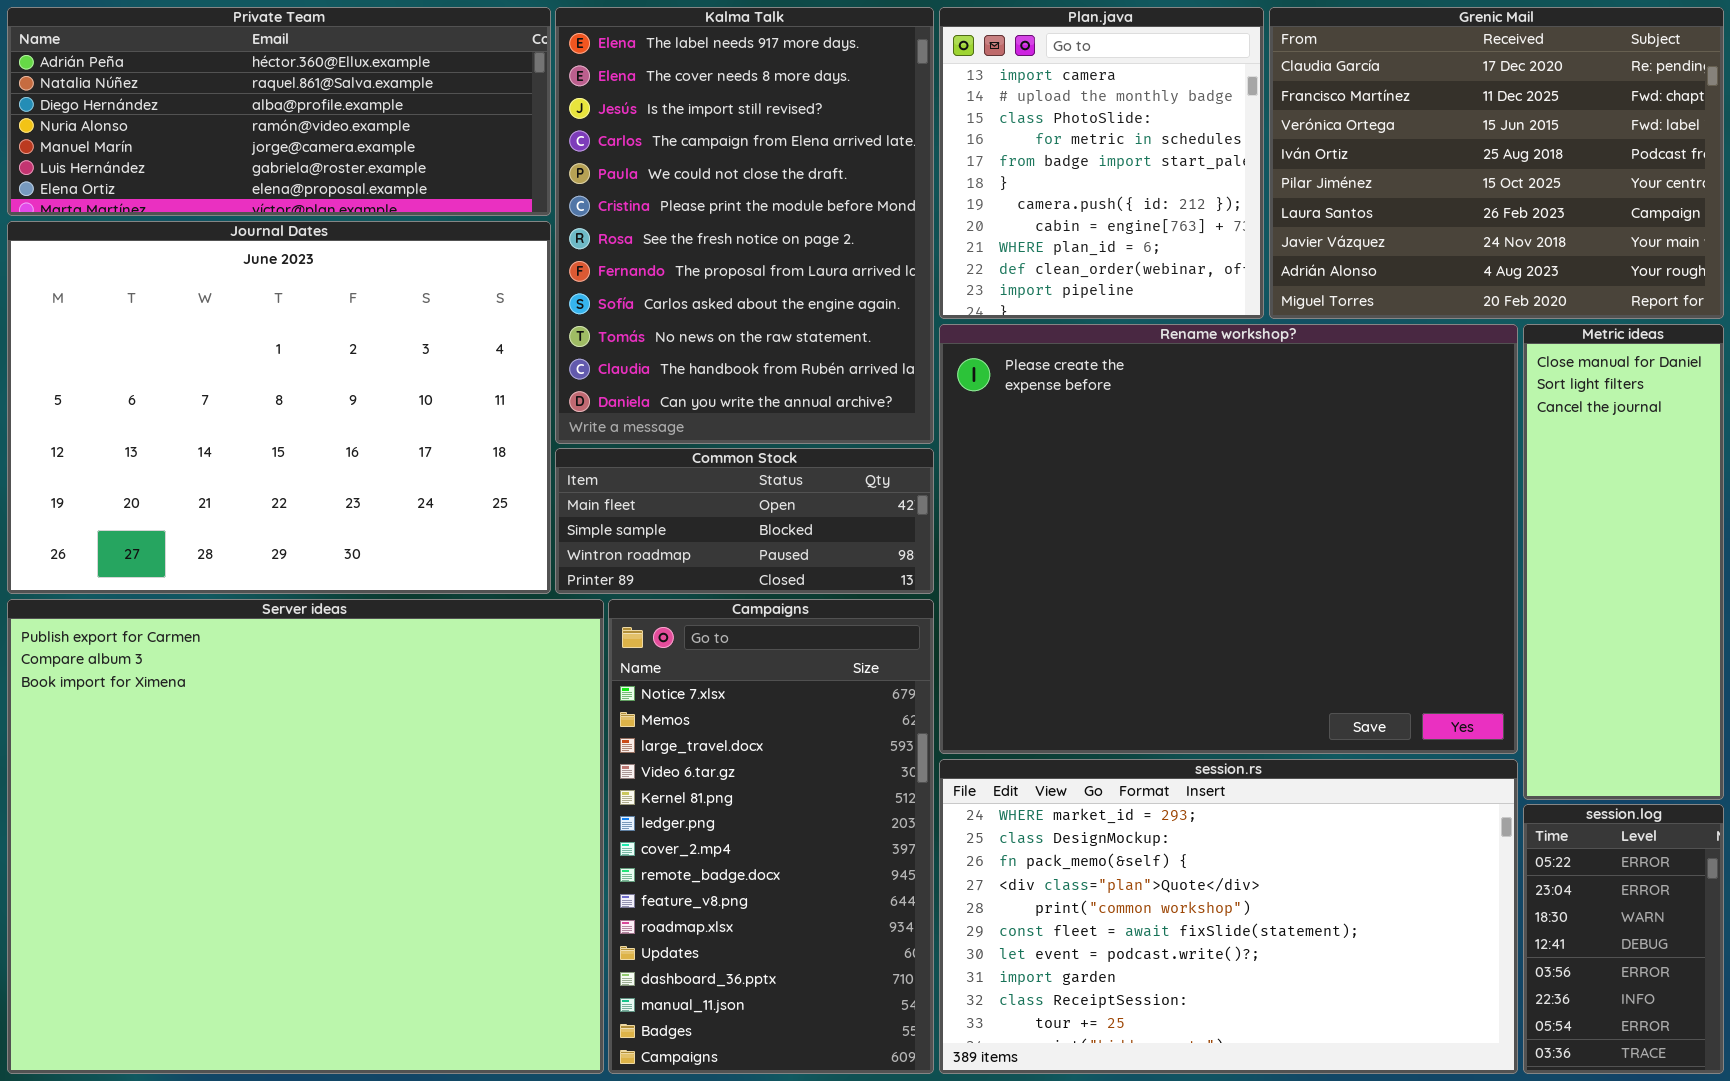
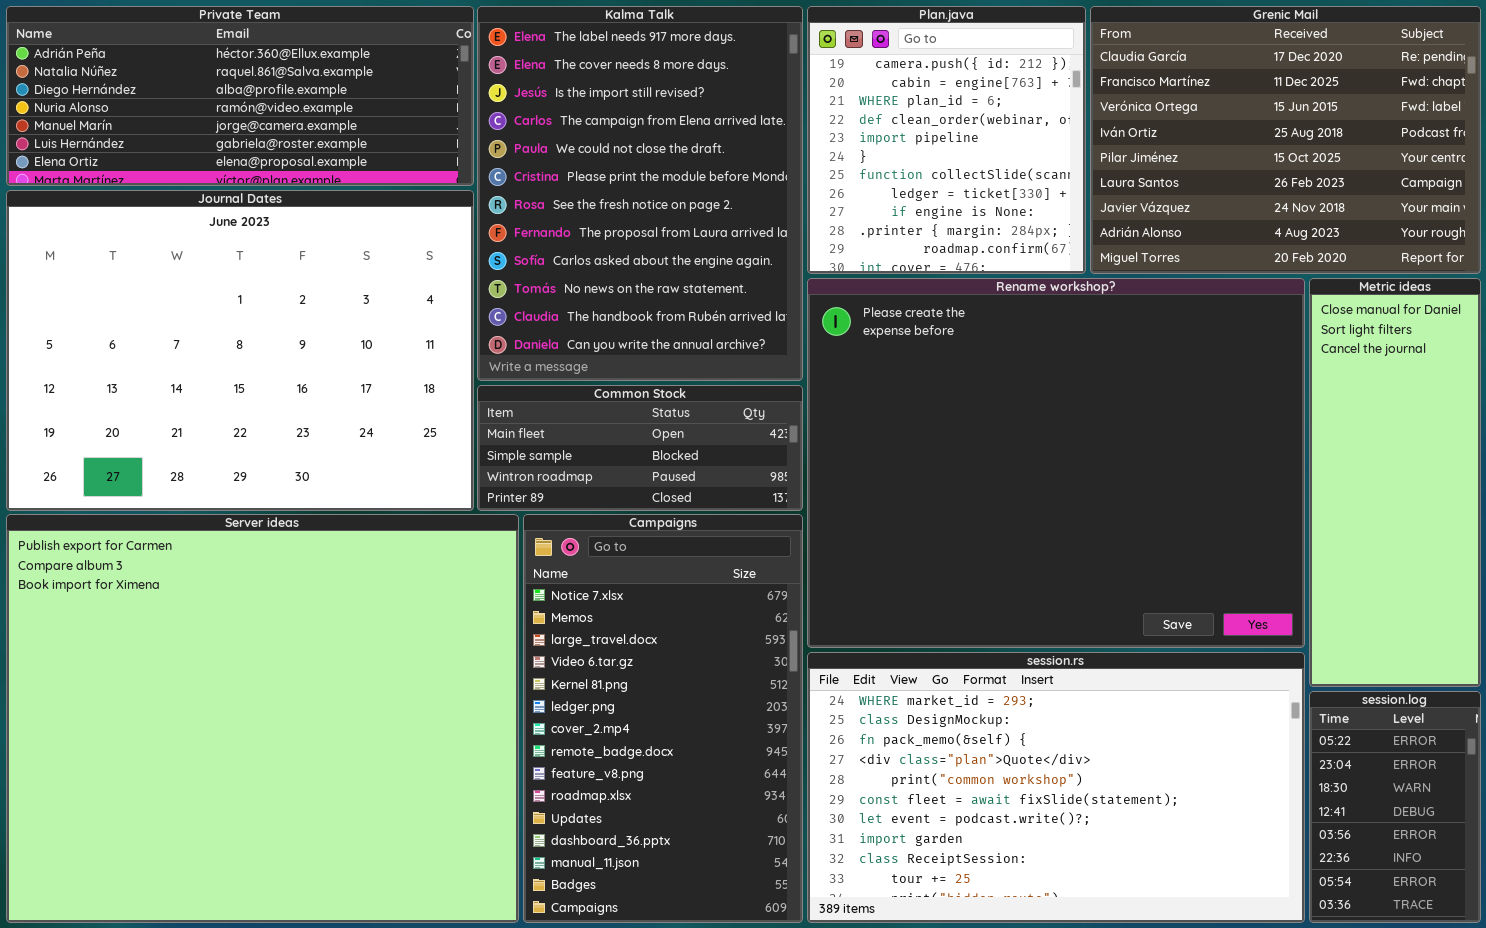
Plan.java: [939,7,1264,319] -> [807,6,1086,274], scrolled down 6 rows

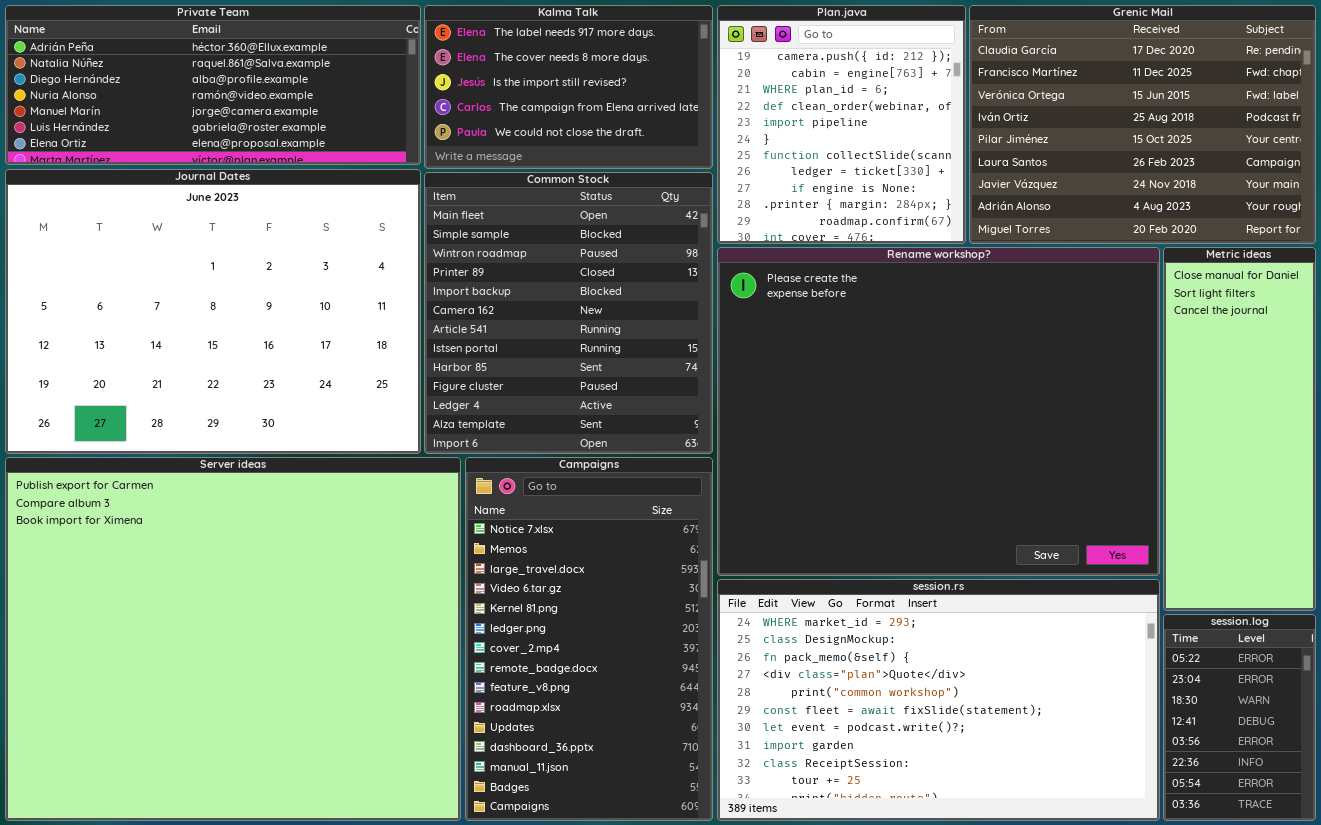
Kalma Talk: [477,6,803,381] -> [424,5,713,169], resized
Common Stock: [477,385,803,511] -> [424,172,713,454], resized

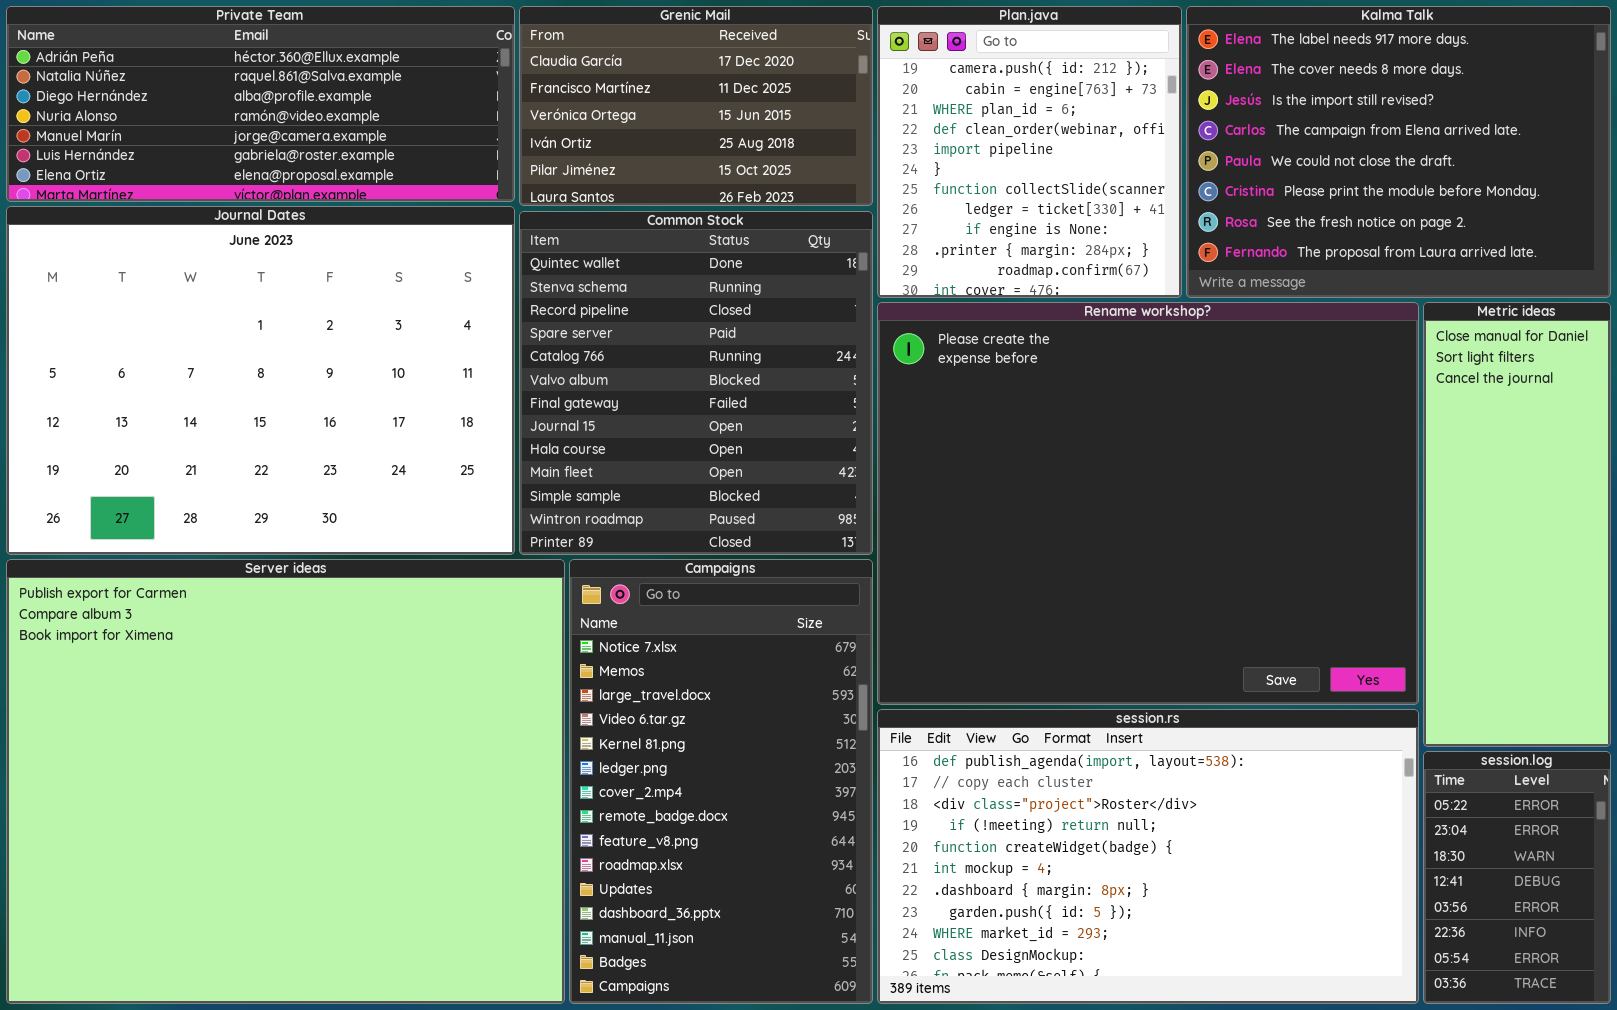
Kalma Talk: [424,5,713,169] -> [1186,6,1611,298], moved, resized
Grenic Mail: [969,5,1316,244] -> [519,6,873,206], moved, resized
Common Stock: [424,172,713,454] -> [519,211,873,555], scrolled up 9 rows
session.rs: [717,579,1160,821] -> [877,709,1419,1004], scrolled up 8 rows

